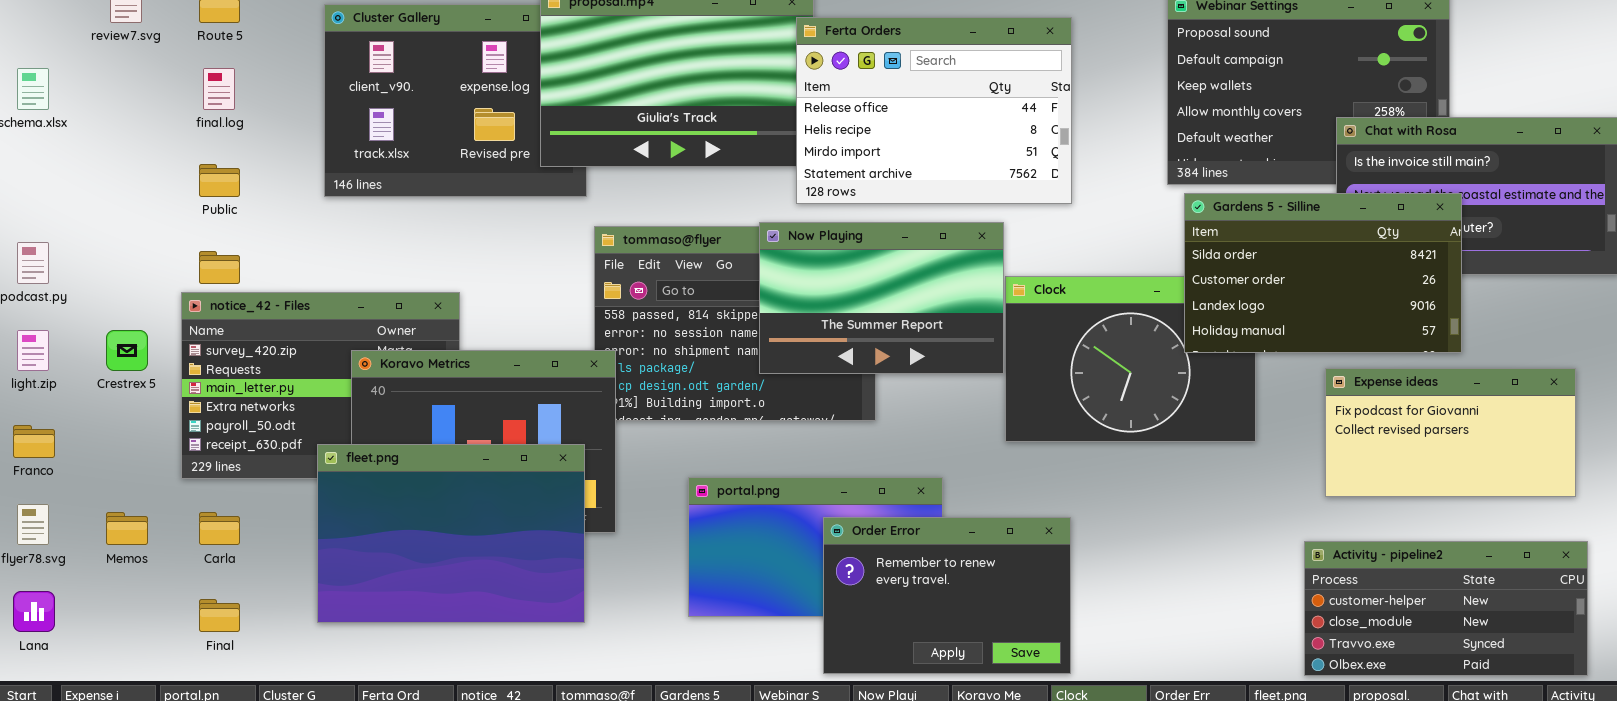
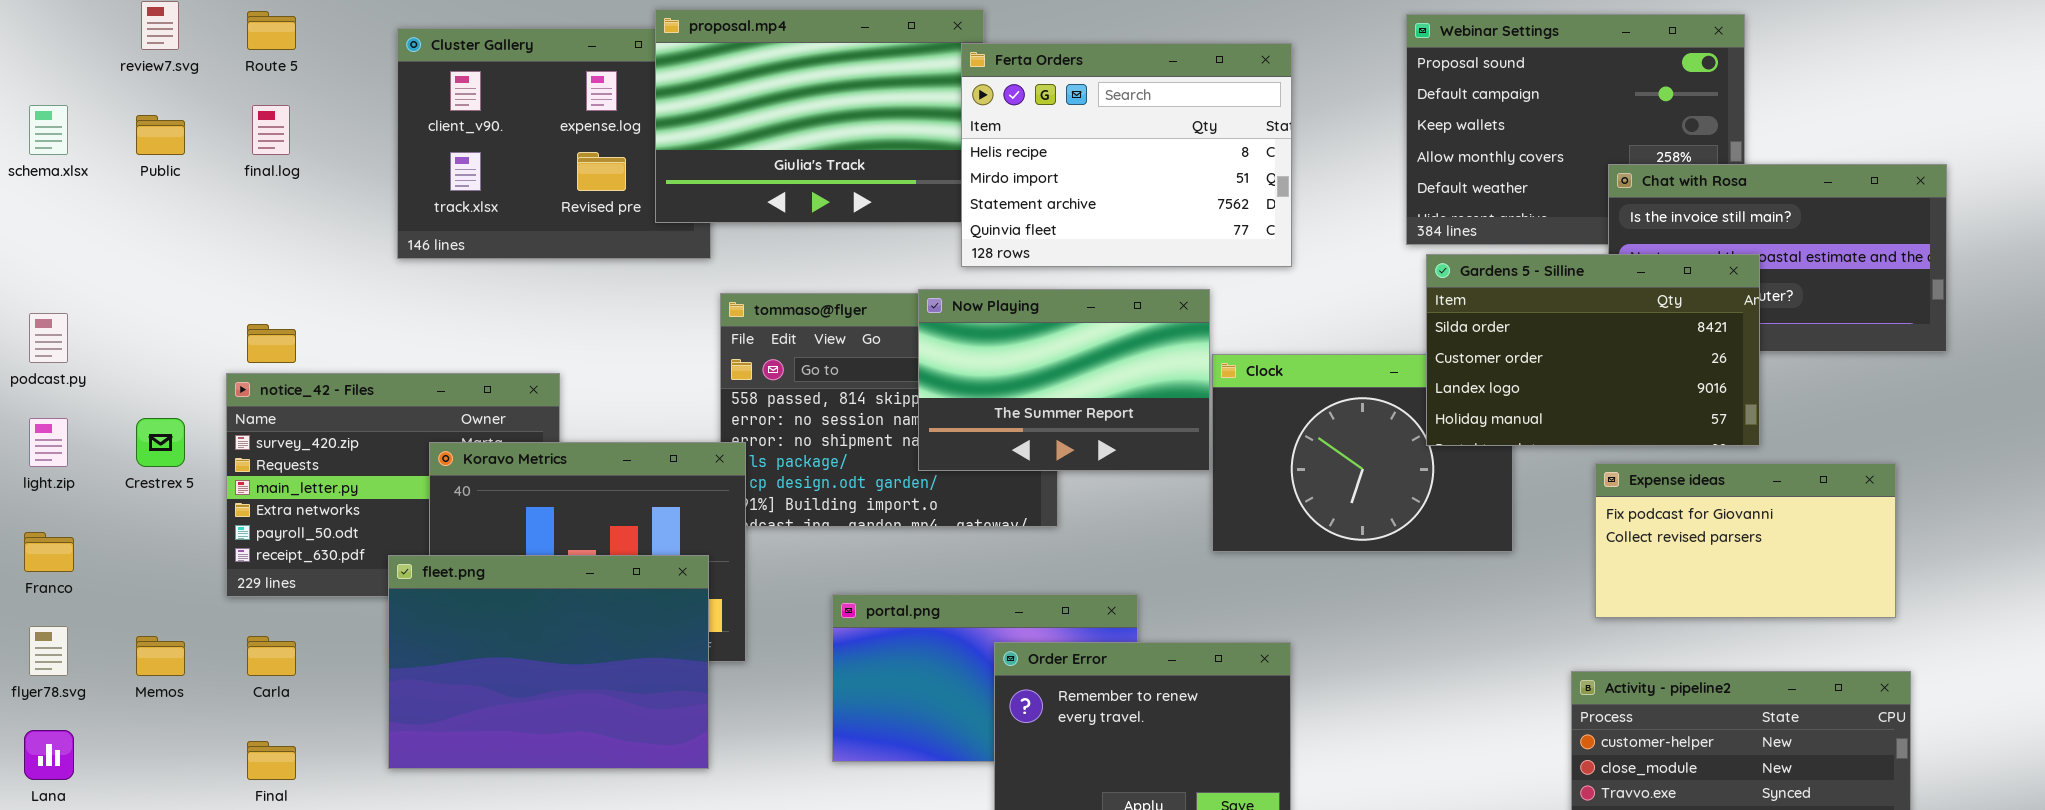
Ferta Orders: [796,17,1072,204] -> [961,43,1292,267], scrolled down 1 row
Public: [199,164,240,197] -> [136,115,185,155], moved

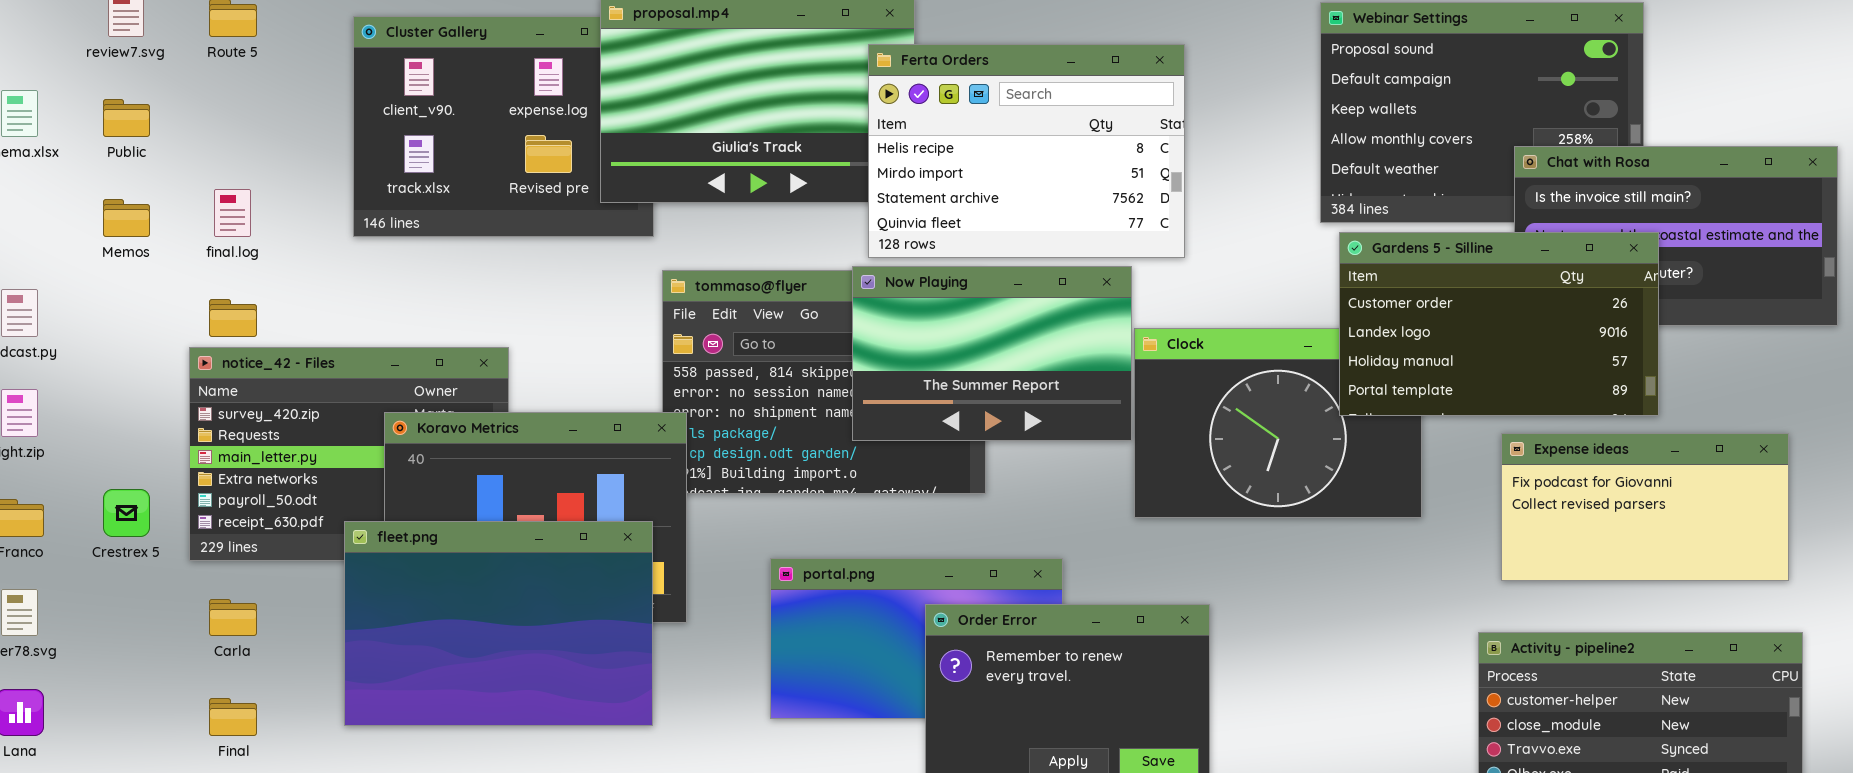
Ferta Orders: [961,43,1292,267] -> [868,44,1185,258], moved
final.log: [252,105,290,155] -> [214,189,251,237], moved
Gardens 5 - Silline: [1426,254,1760,446] -> [1339,232,1659,416], scrolled down 1 row
Crestrex 5: [136,418,185,467] -> [103,489,150,537], moved
Memos: [136,636,185,676] -> [103,199,150,237], moved

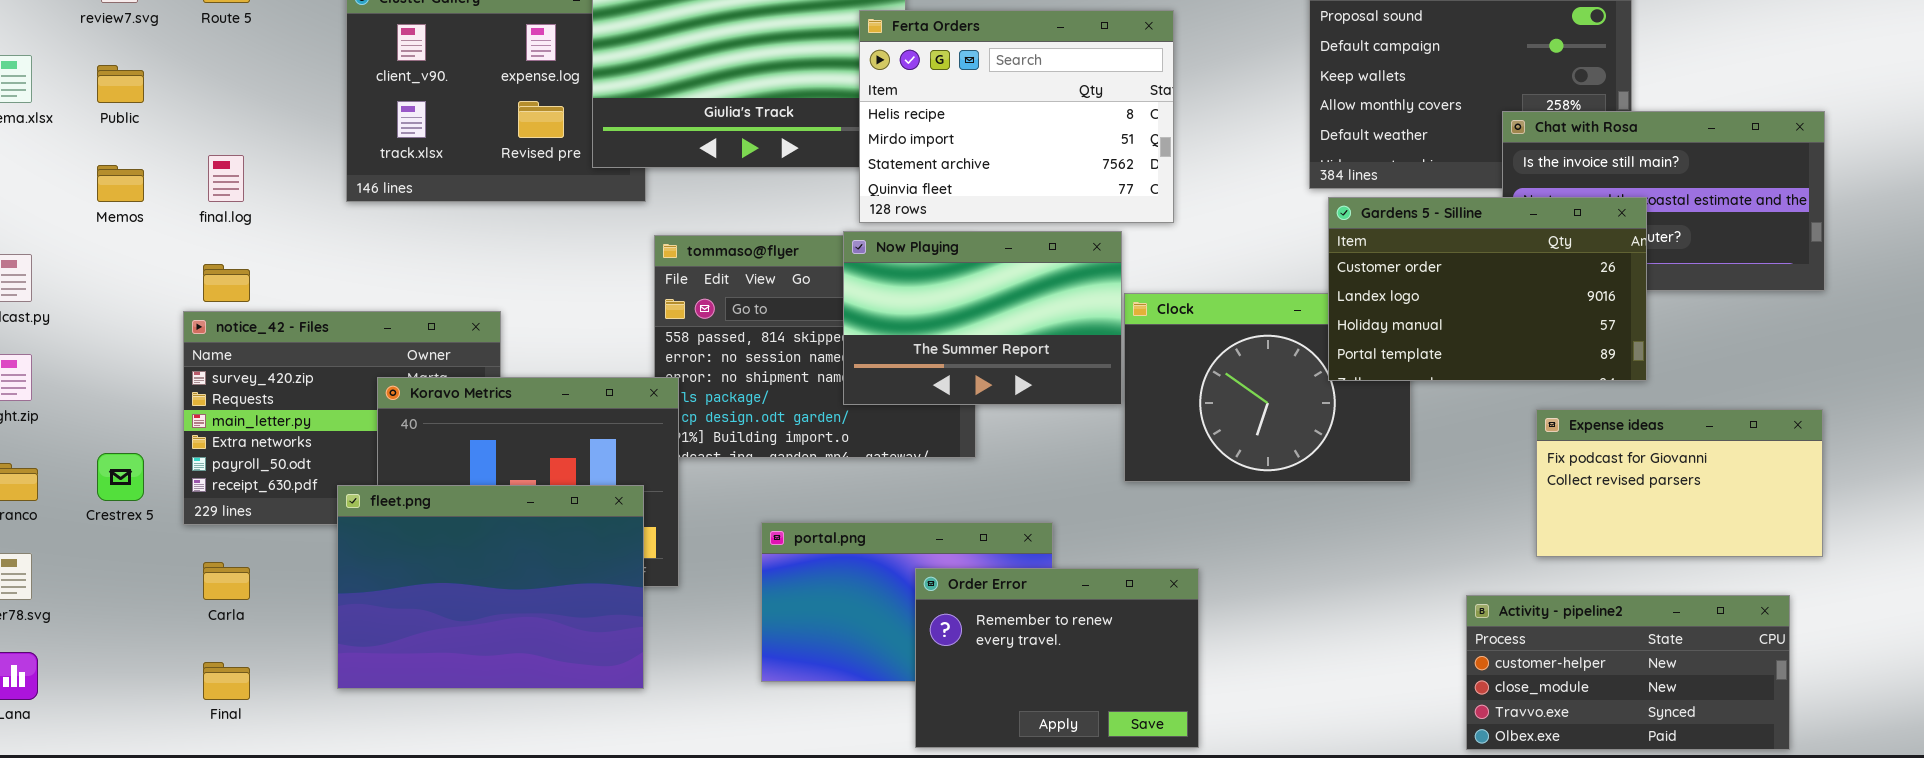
Expense ideas: [1501,433,1789,581] -> [1536,409,1823,557], moved

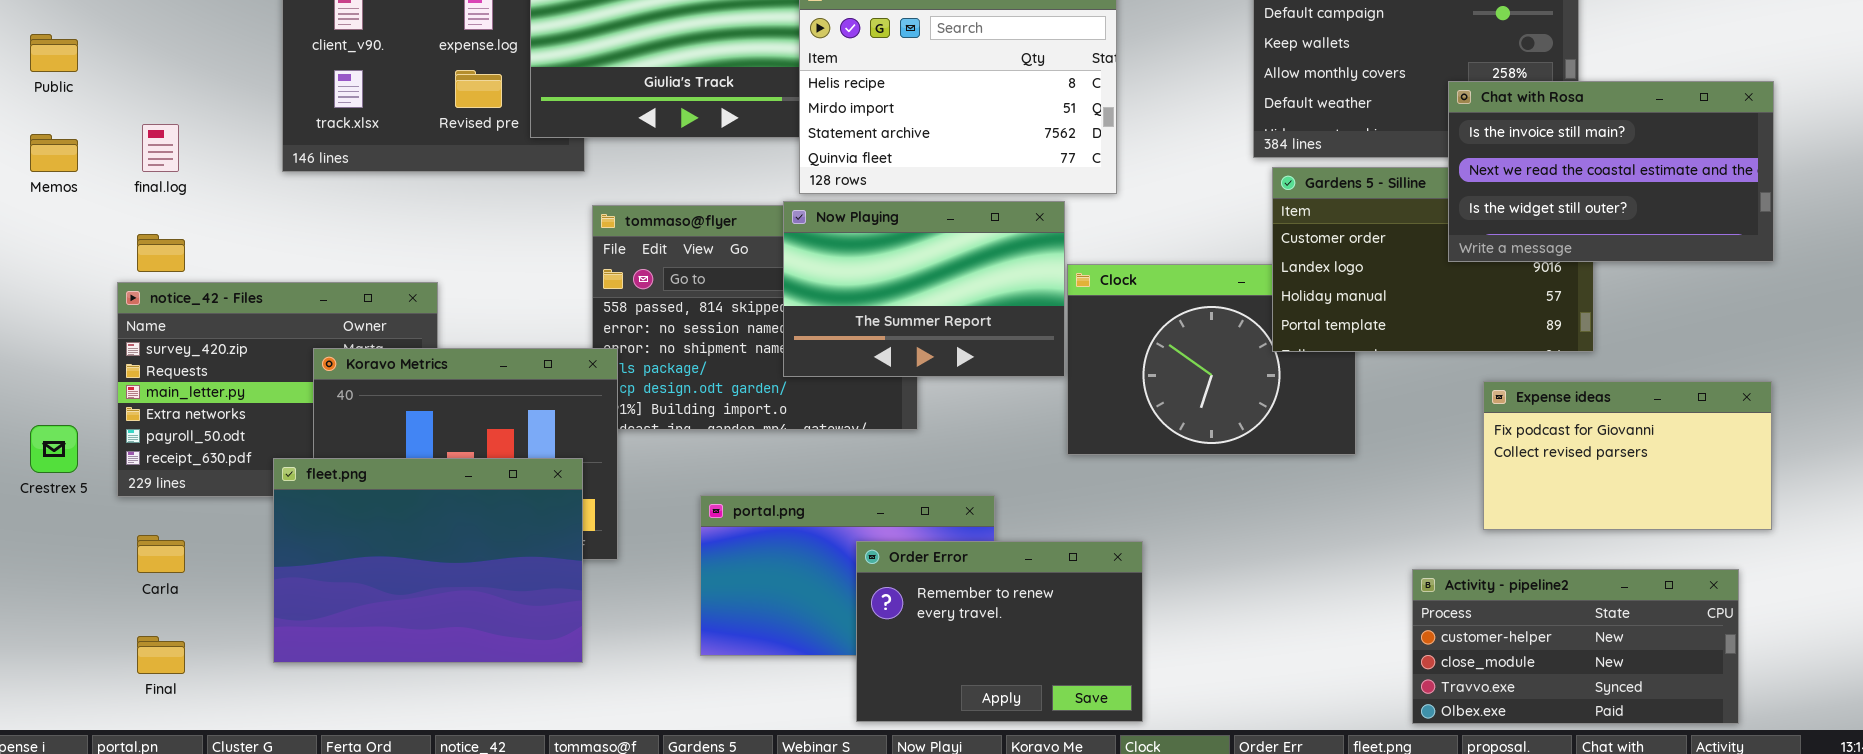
Chat with Rosa: [1502,111,1825,291] -> [1448,81,1774,262], raised

